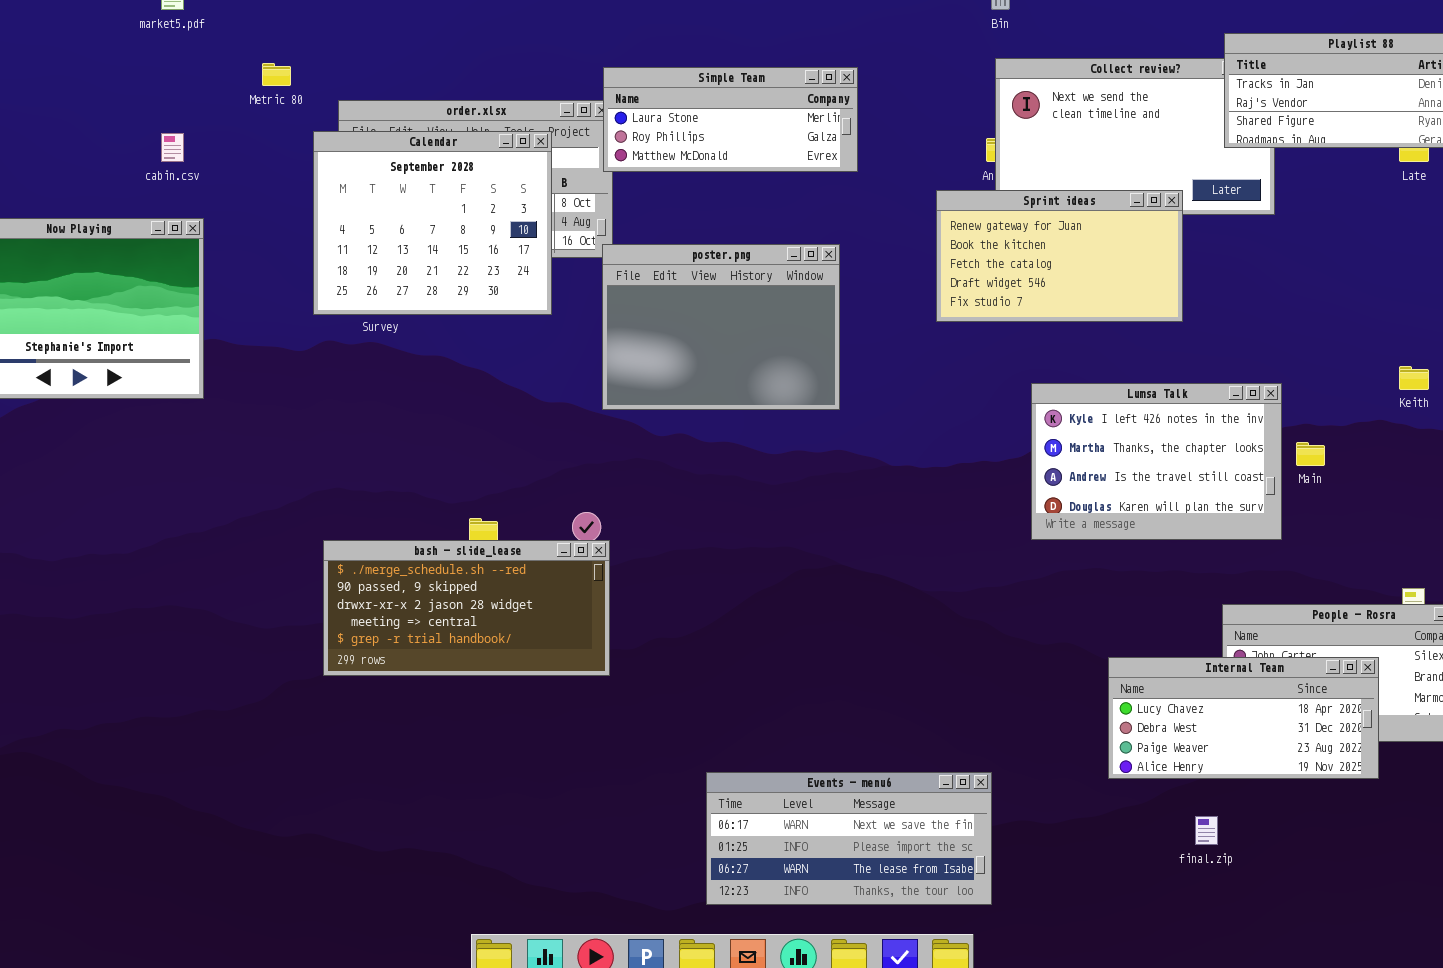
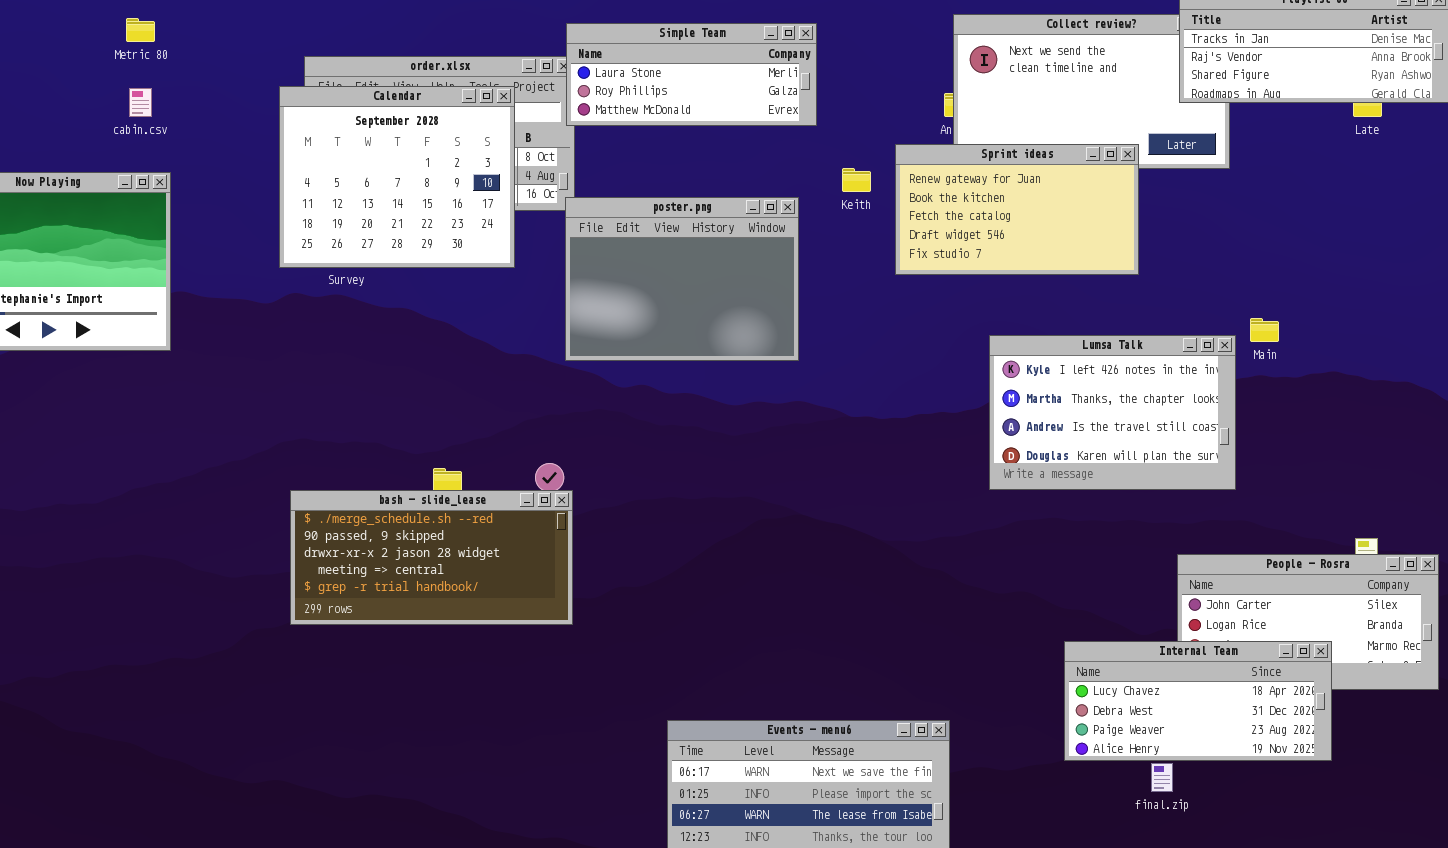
Metric 80: [262,63,291,86] -> [126,18,155,42], moved
Keith: [1399,366,1429,390] -> [842,168,871,192], moved
Main: [1296,442,1325,466] -> [1250,318,1279,342], moved
Internal Team: [1108,657,1379,779] -> [1064,641,1332,761], moved

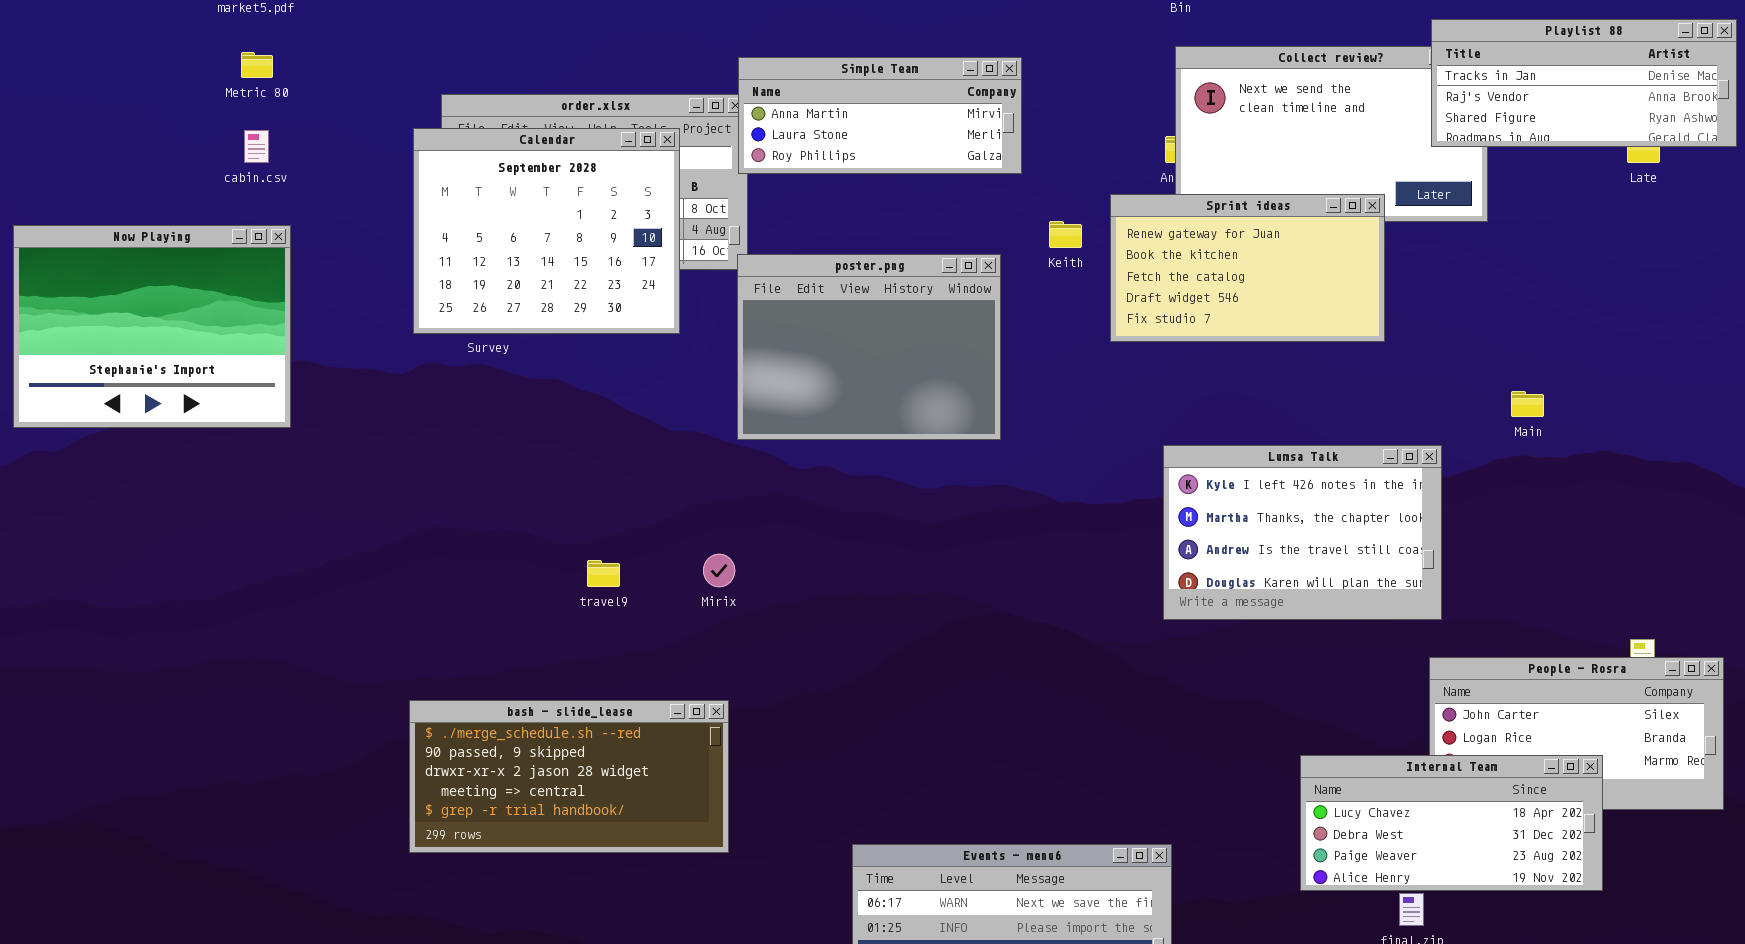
Simple Team: [566,23,817,126] -> [738,57,1022,174], scrolled up 1 row
Lumsa Talk: [989,335,1236,490] -> [1163,445,1442,620], moved
bash - slide_lease: [290,490,573,625] -> [409,700,729,853], moved

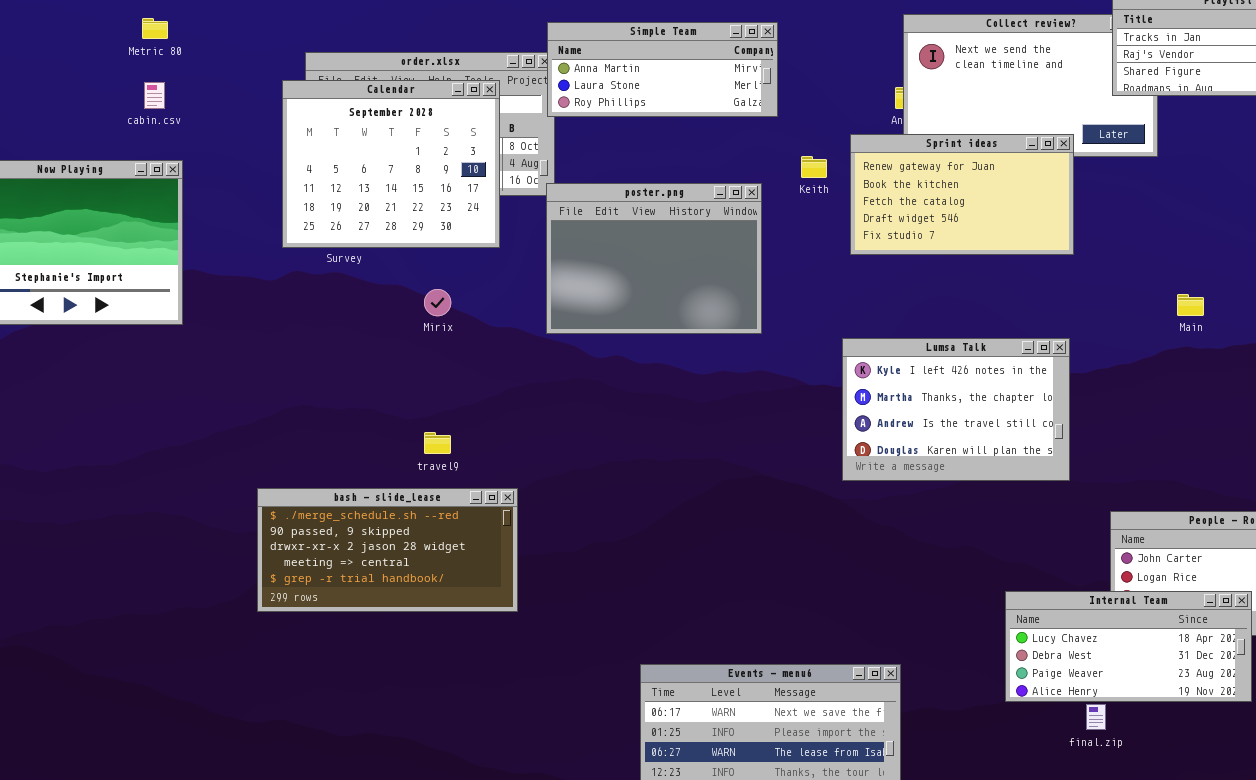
Lumsa Talk: [1163,445,1442,620] -> [842,338,1070,481], moved
Mirix: [703,554,735,587] -> [424,289,451,316], moved
bash - slide_lease: [409,700,729,853] -> [257,488,518,612], moved

